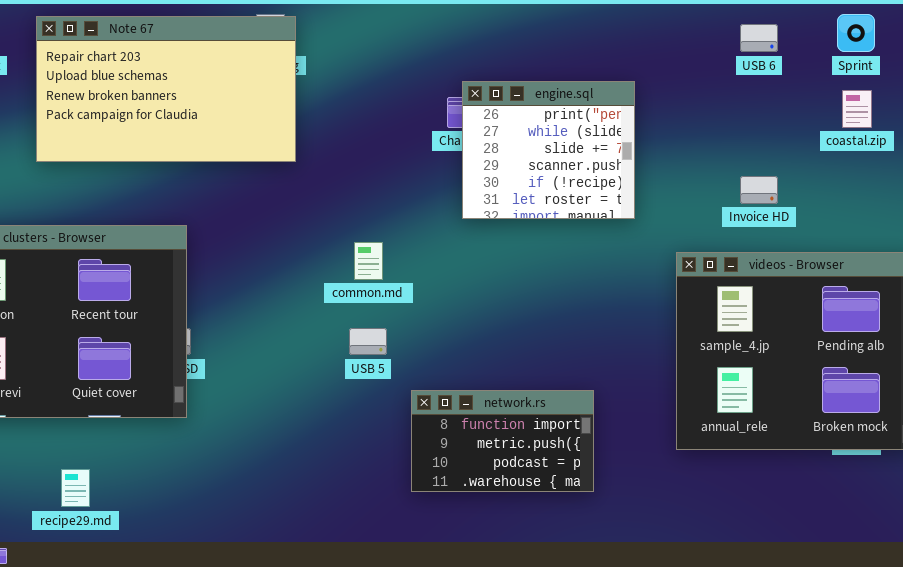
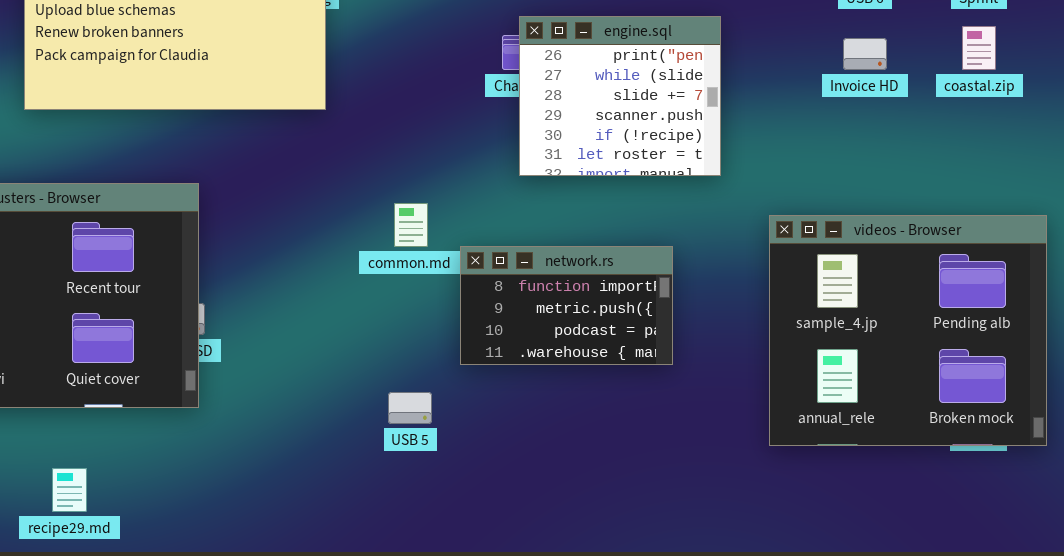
Invoice HD: [740,176,778,204] -> [843,38,887,70], moved
USB 5: [349,328,387,355] -> [388,392,432,424], moved
network.rs: [411,390,594,492] -> [460,246,673,365], moved

